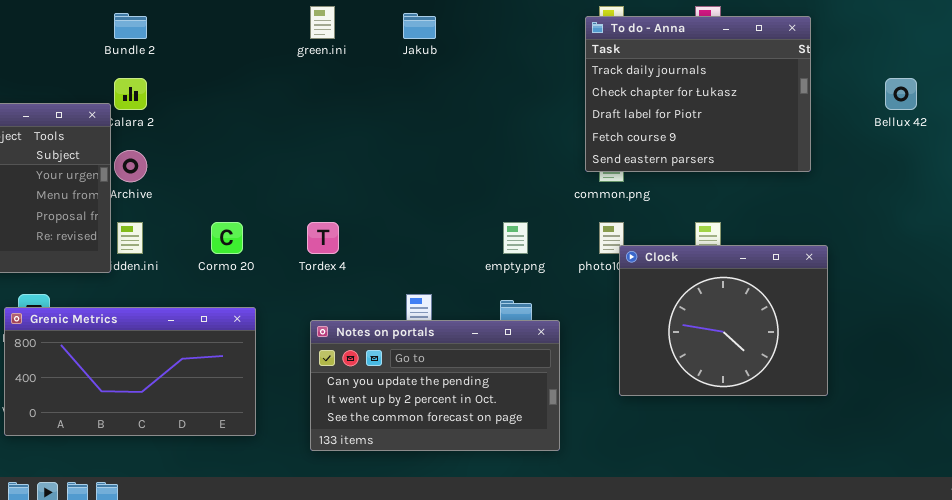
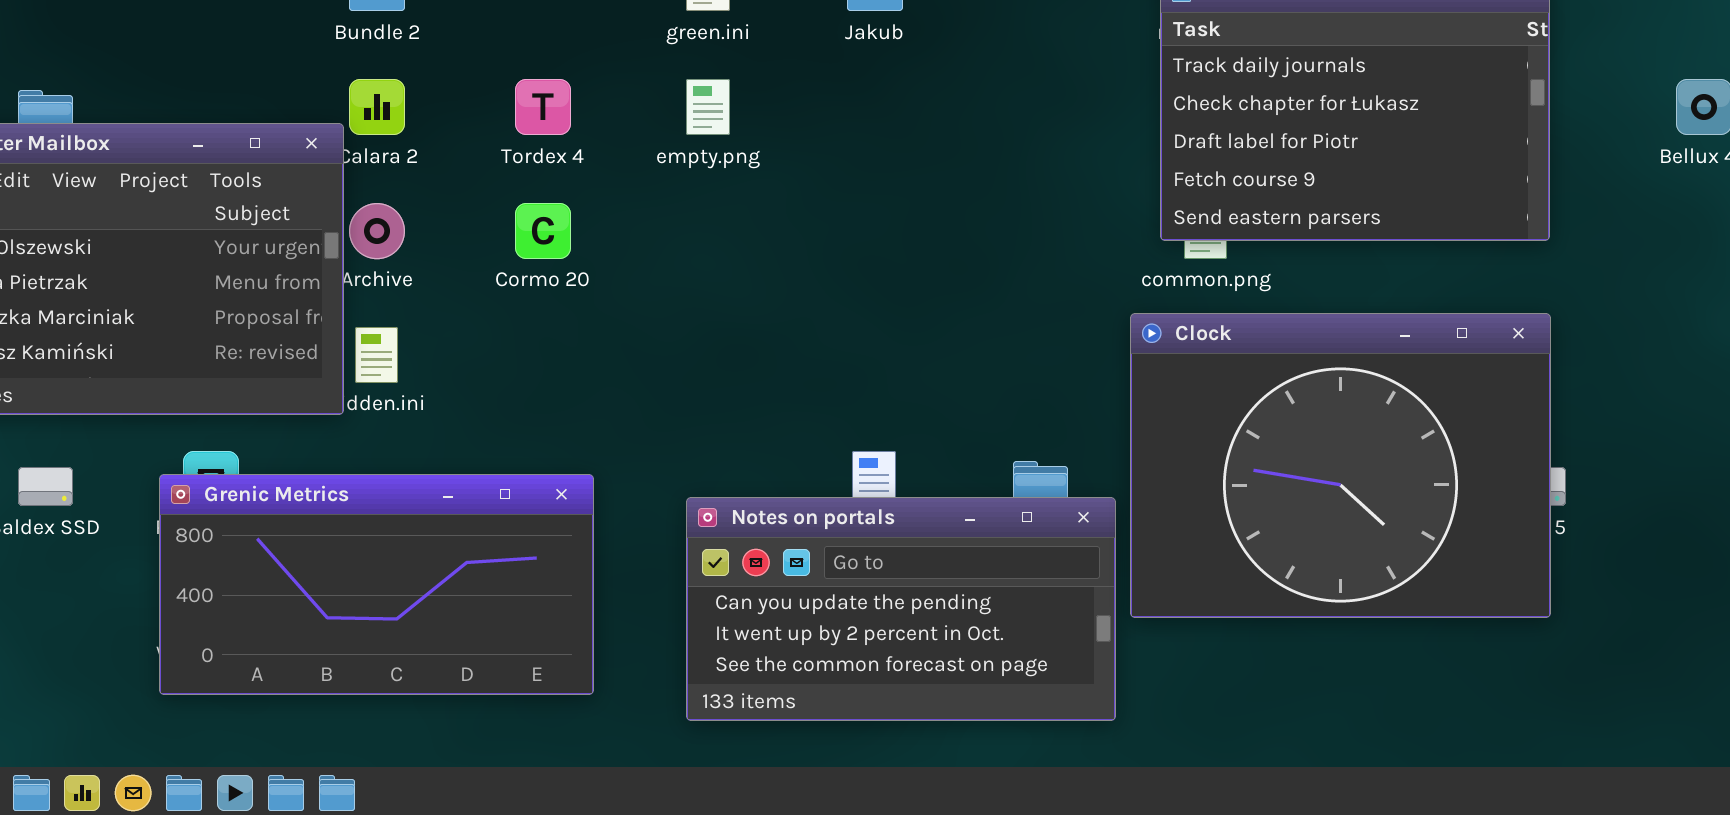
Cormo 20: [211,222,243,254] -> [515,203,571,259], moved
Tordex 4: [307,222,339,254] -> [515,79,571,135], moved
empty.png: [503,222,528,254] -> [686,79,730,135], moved
Clock: [619,245,828,396] -> [1130,313,1551,618], moved, resized

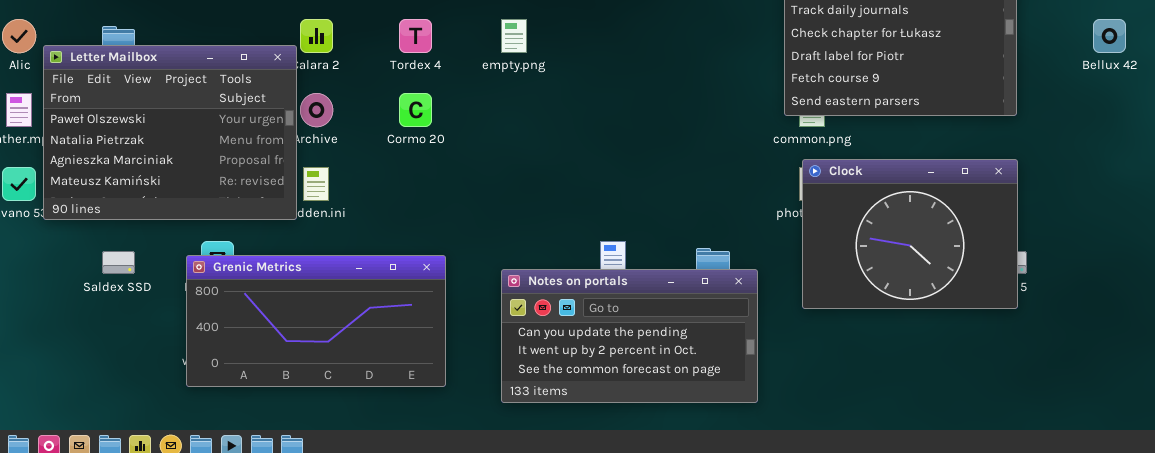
Clock: [1130,313,1551,618] -> [802,159,1018,309], resized

